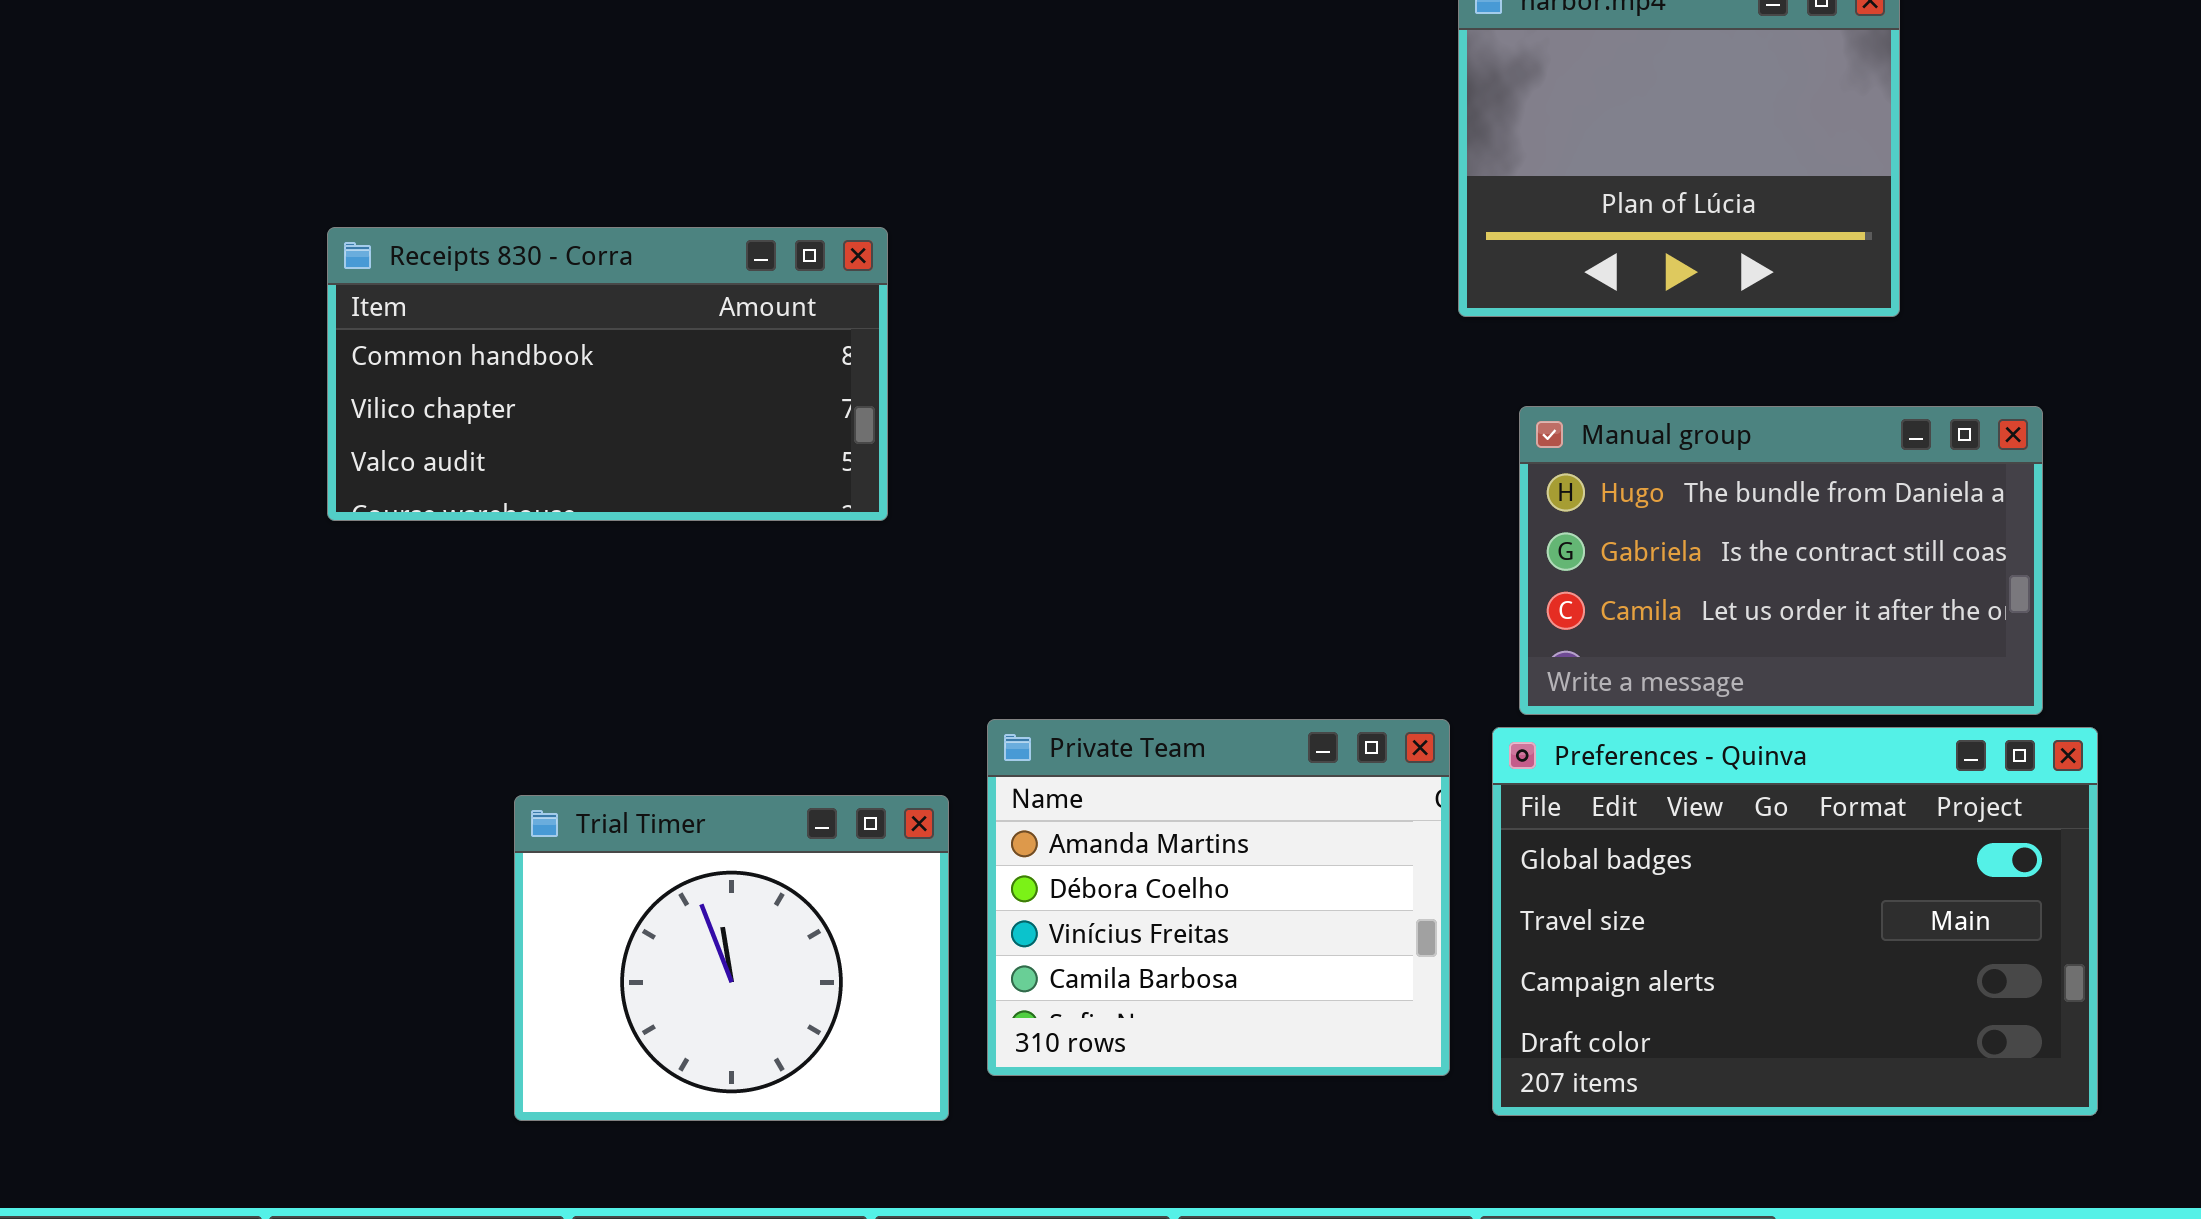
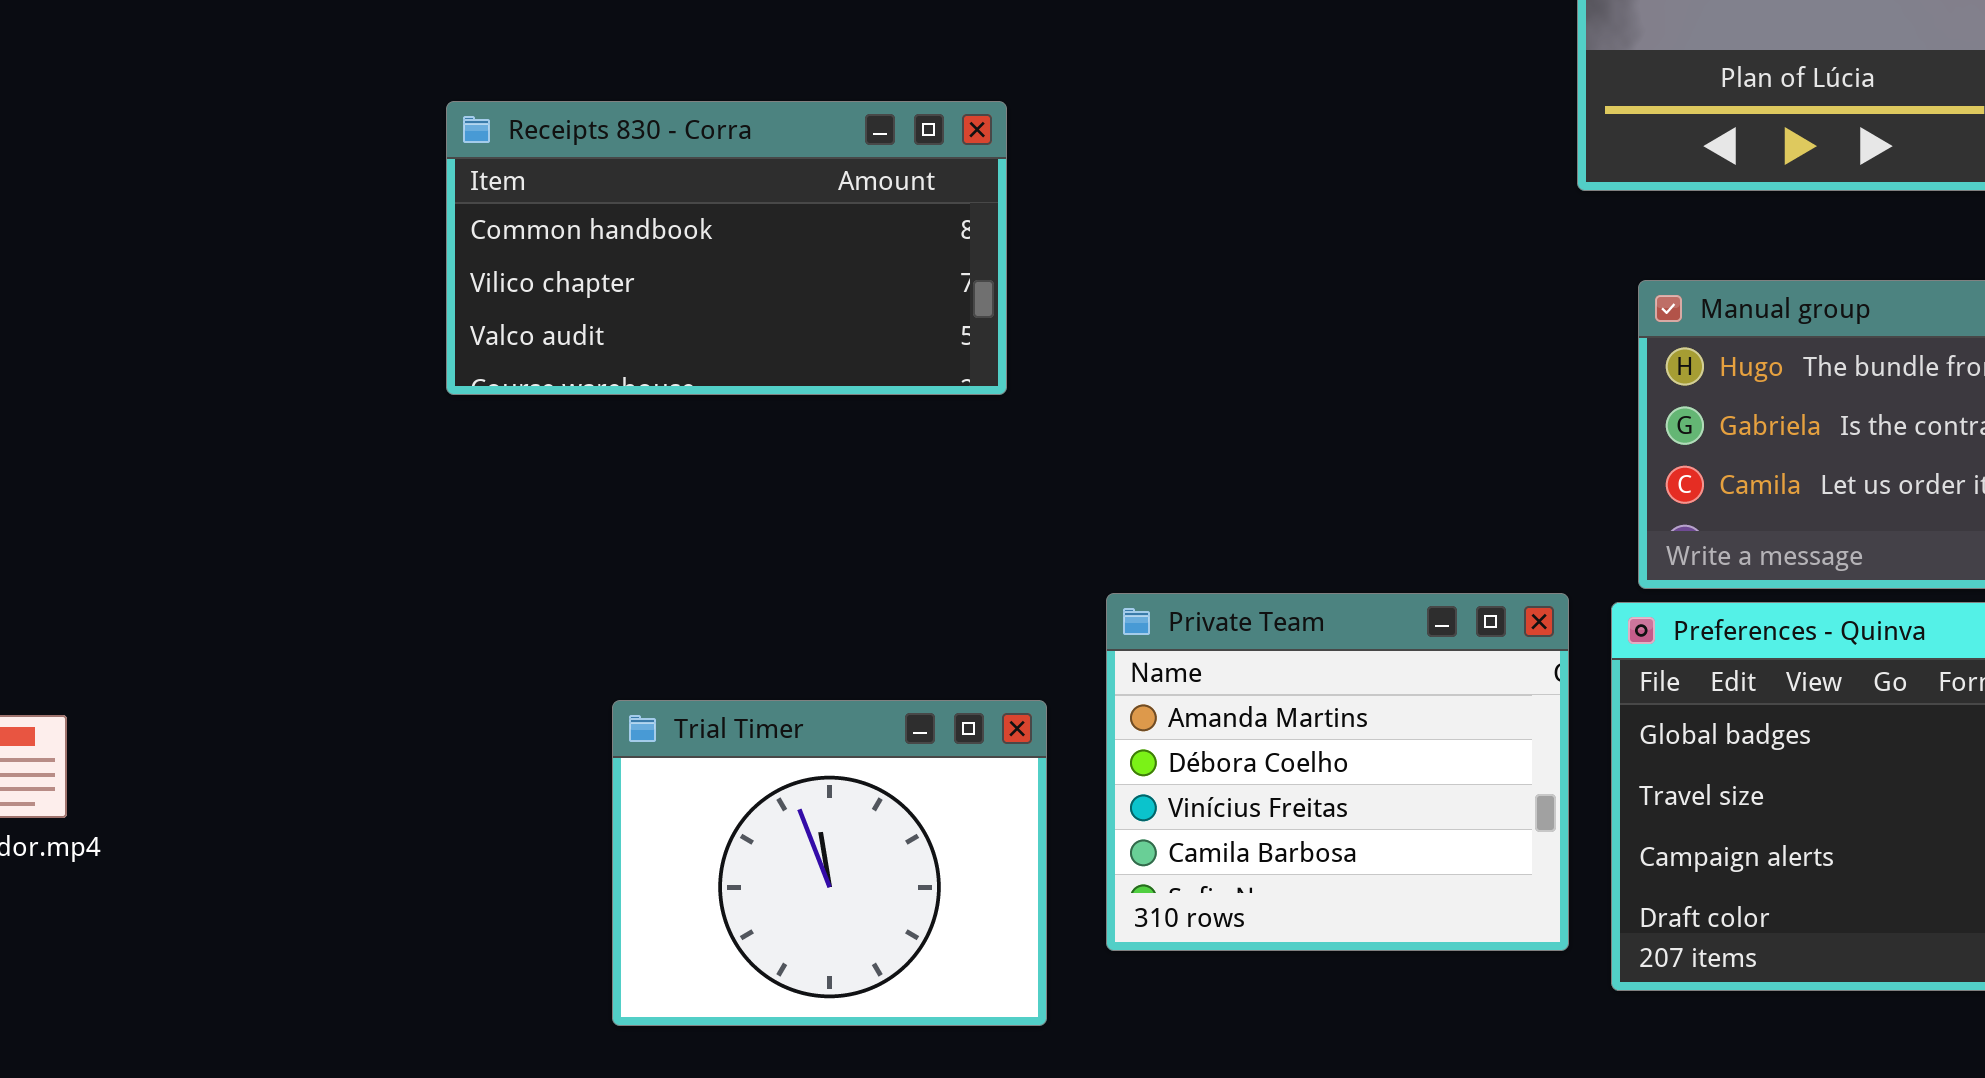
Trial Timer: [514,795,949,1121] -> [612,700,1047,1026], moved

